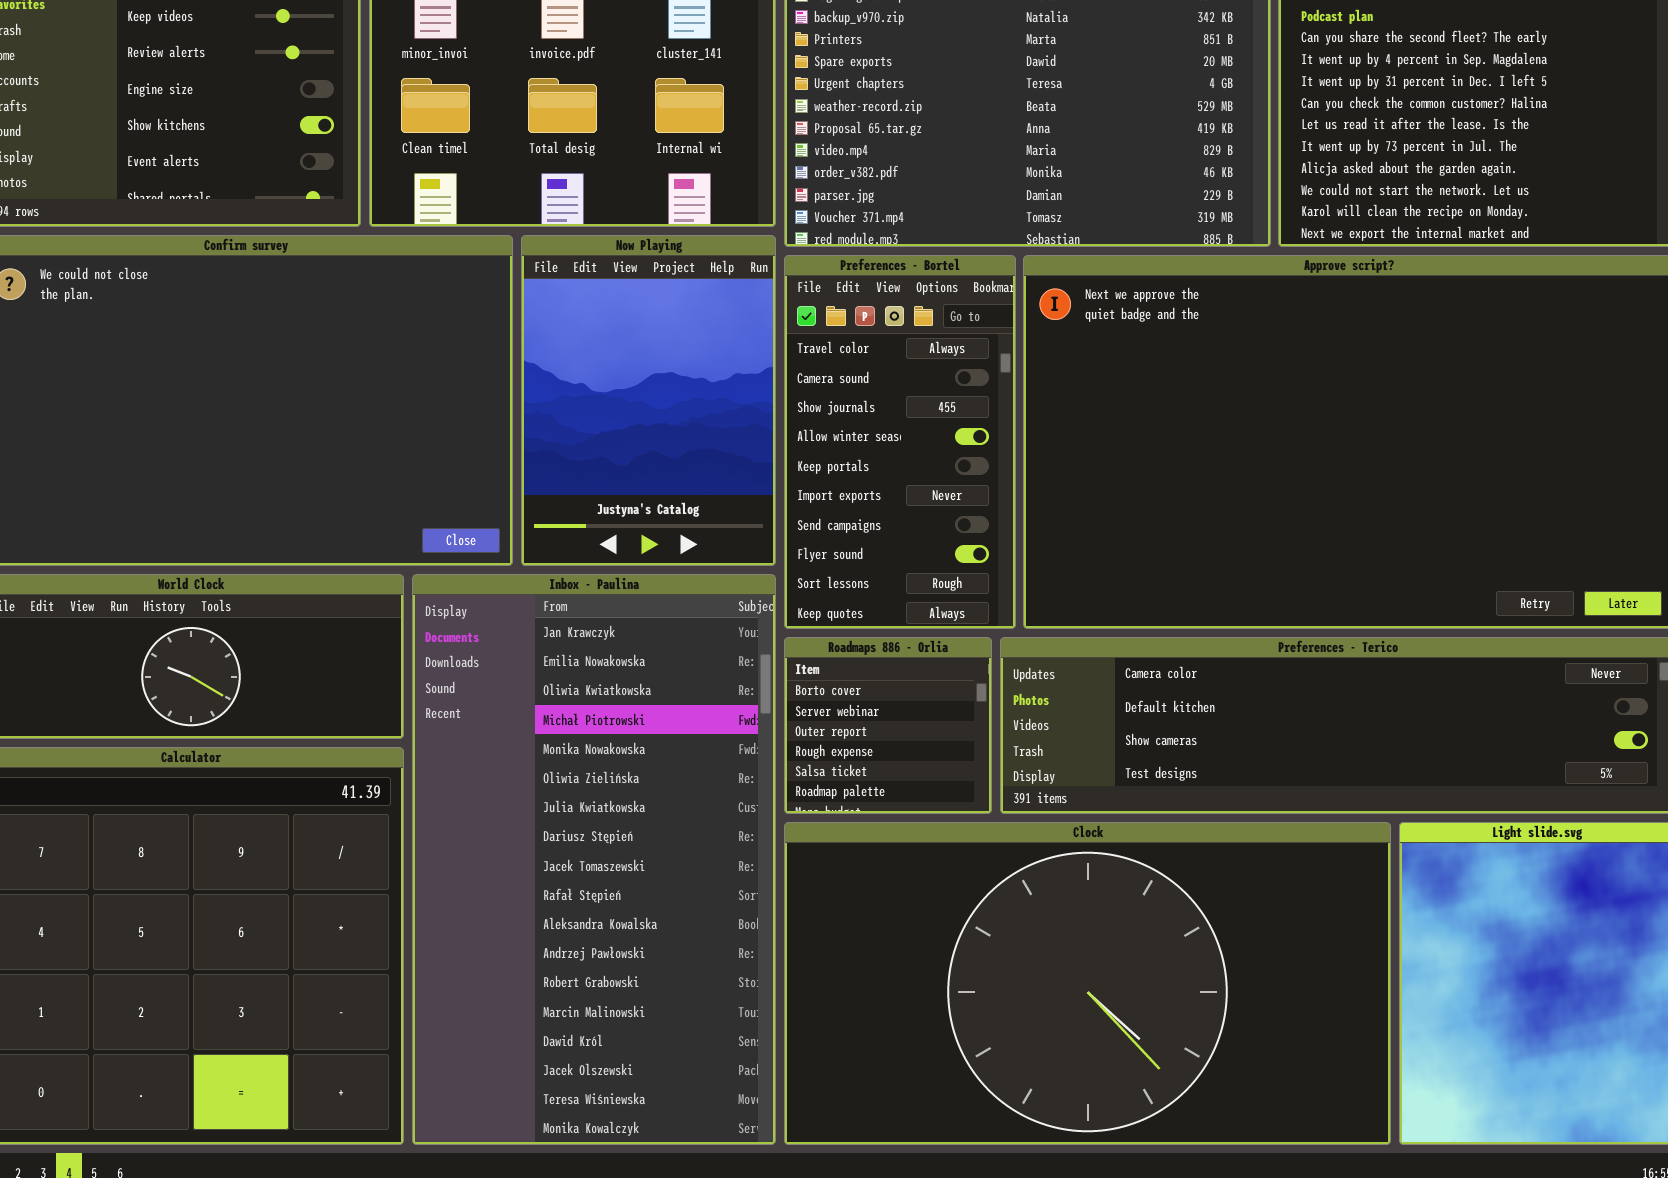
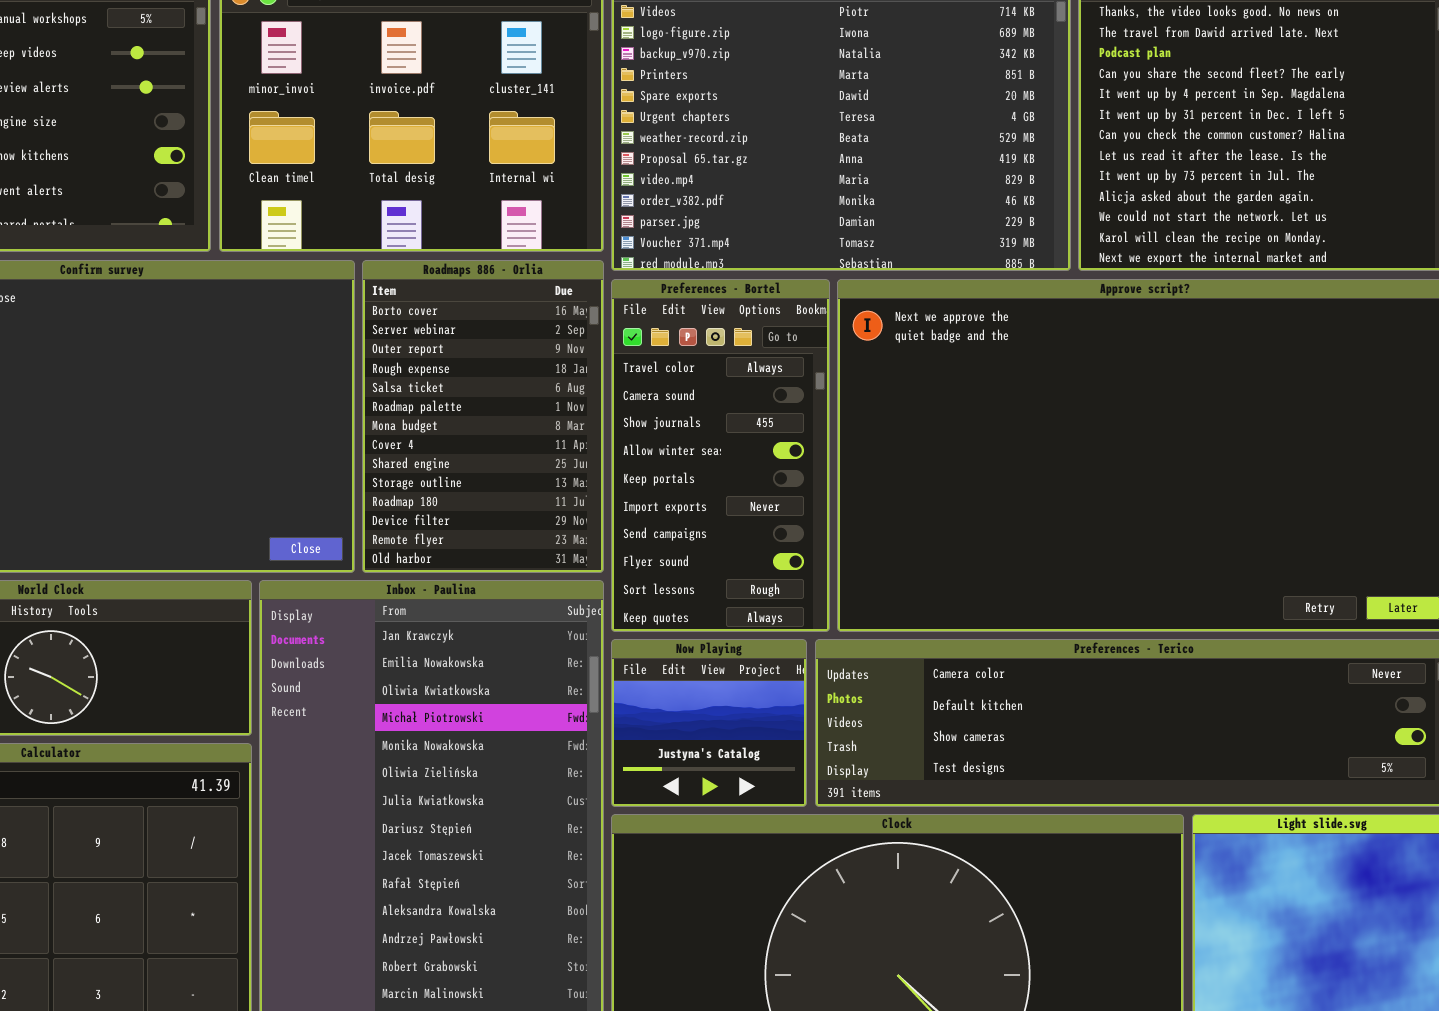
Now Playing: [521,235,776,566] -> [611,639,807,807], moved, resized
Roadmaps 886 - Orlia: [784,637,992,814] -> [362,260,604,573], moved, resized

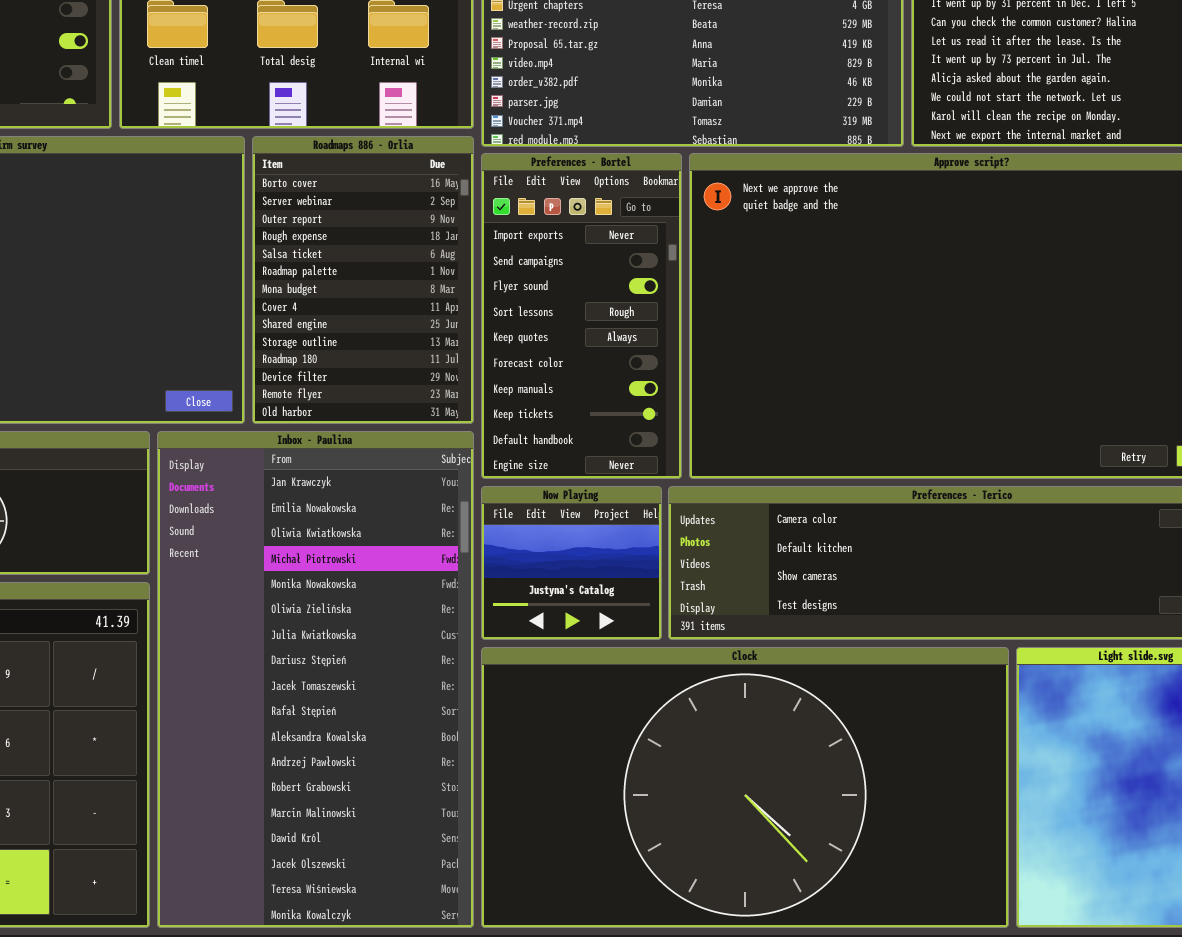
Preferences - Bortel: [611,279,830,632] -> [481,153,682,479], scrolled down 5 rows

